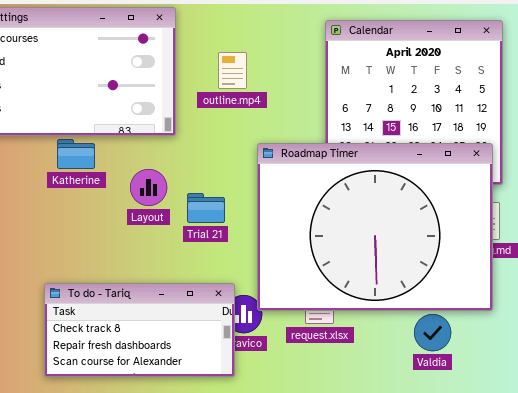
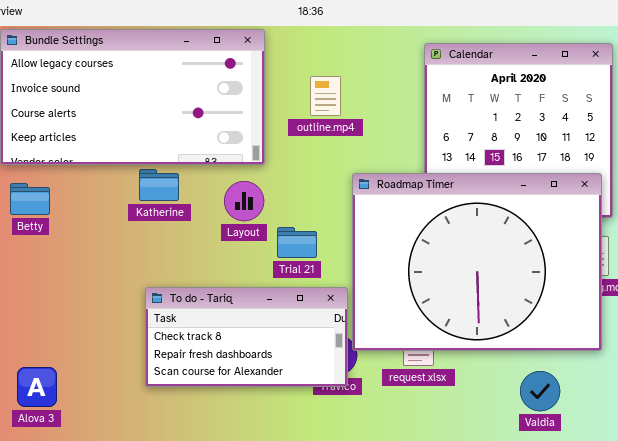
Layout: [130,169,167,206] -> [224,181,264,221], moved
To do - Tariq: [44,283,235,377] -> [145,287,348,387], moved
Valdia: [414,314,451,351] -> [520,371,560,411], moved

